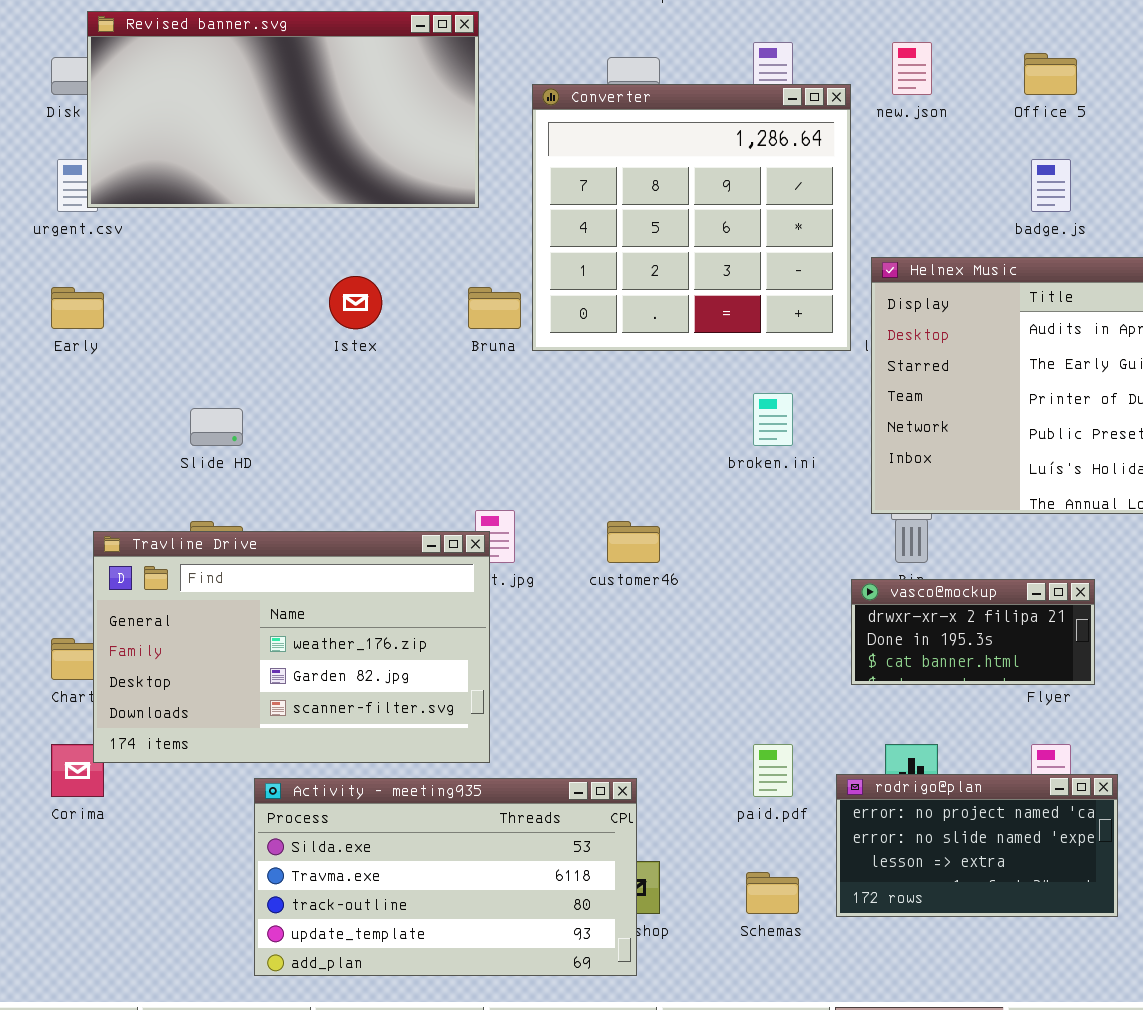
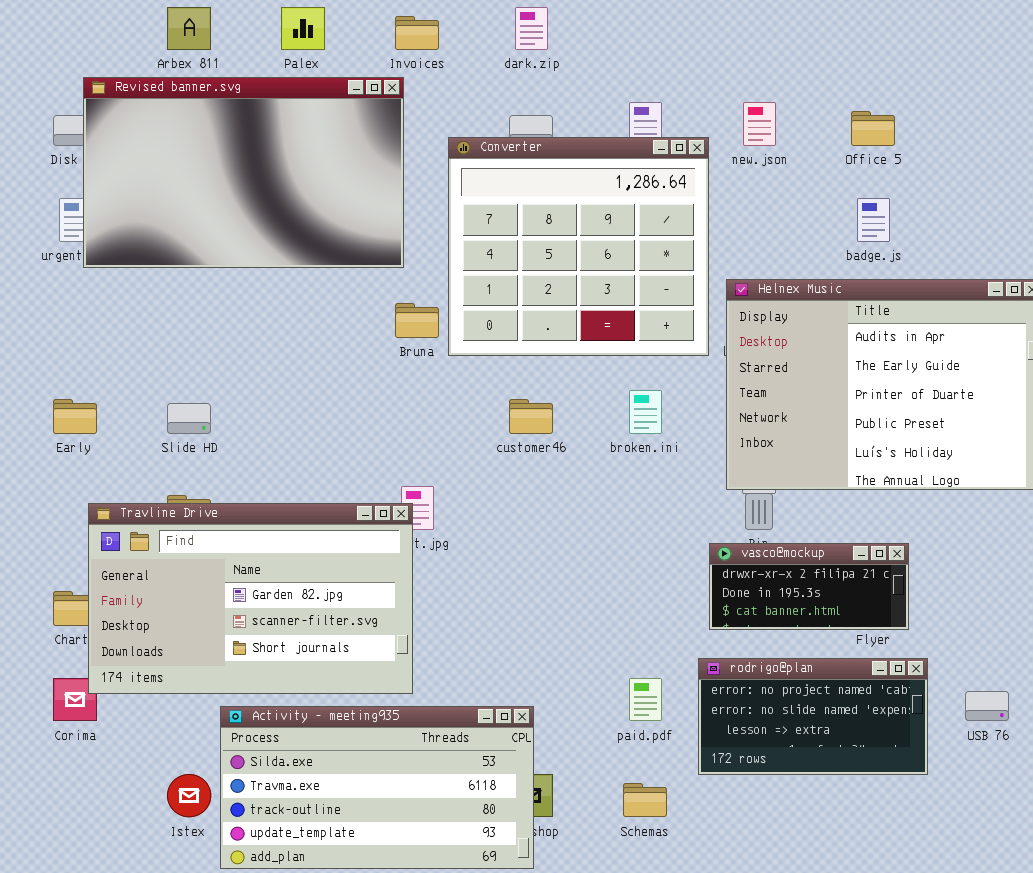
Revised banner.svg: [87,11,479,208] -> [83,77,404,268], resized
Istex: [329,276,382,329] -> [167,774,211,817], moved
Early: [51,287,104,329] -> [53,399,97,434], moved
customer46: [607,521,660,563] -> [509,399,553,434], moved
Travline Drive: [93,531,490,763] -> [88,503,413,694], scrolled down 1 row
rodrigo@plan: [836,774,1118,917] -> [698,658,928,775], moved

